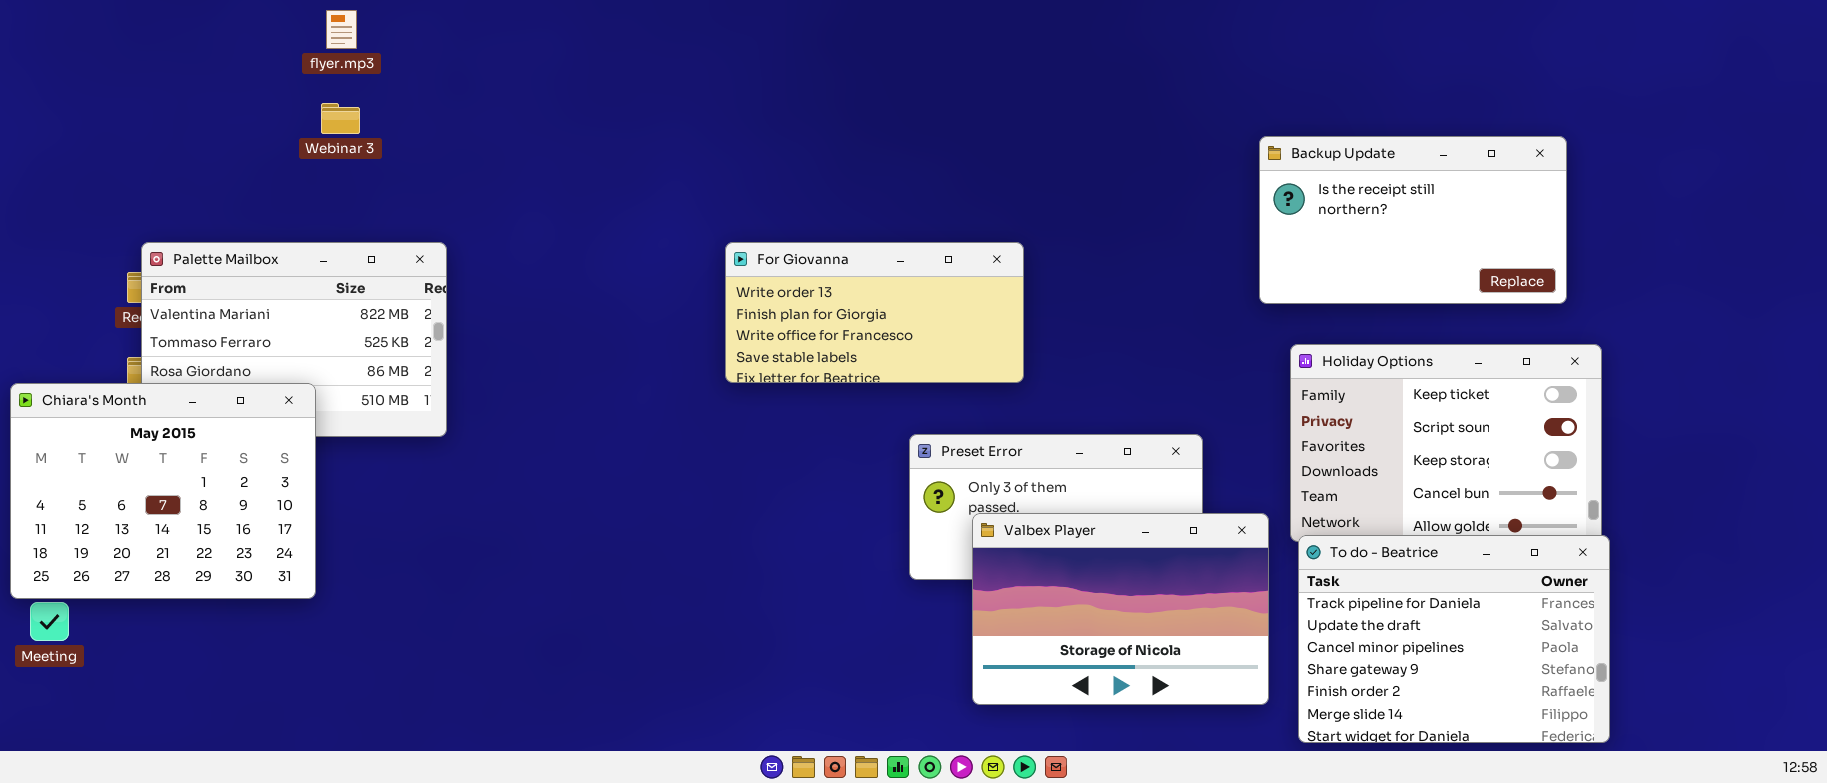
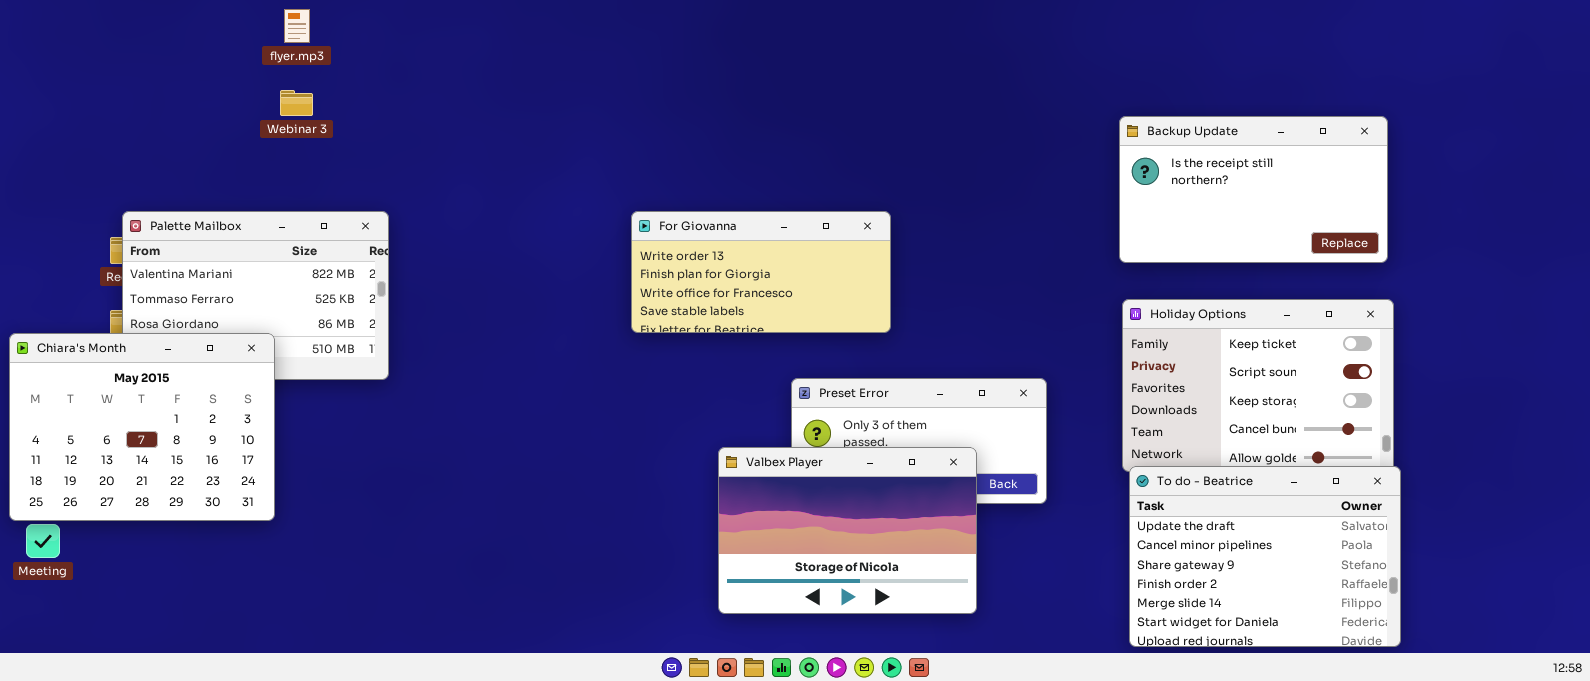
Backup Update: [1259,136,1567,304] -> [1119,116,1388,263], moved
Valbex Player: [972,513,1269,705] -> [718,447,977,614], moved
To do - Beatrice: [1298,535,1610,743] -> [1129,466,1401,647], scrolled down 1 row

